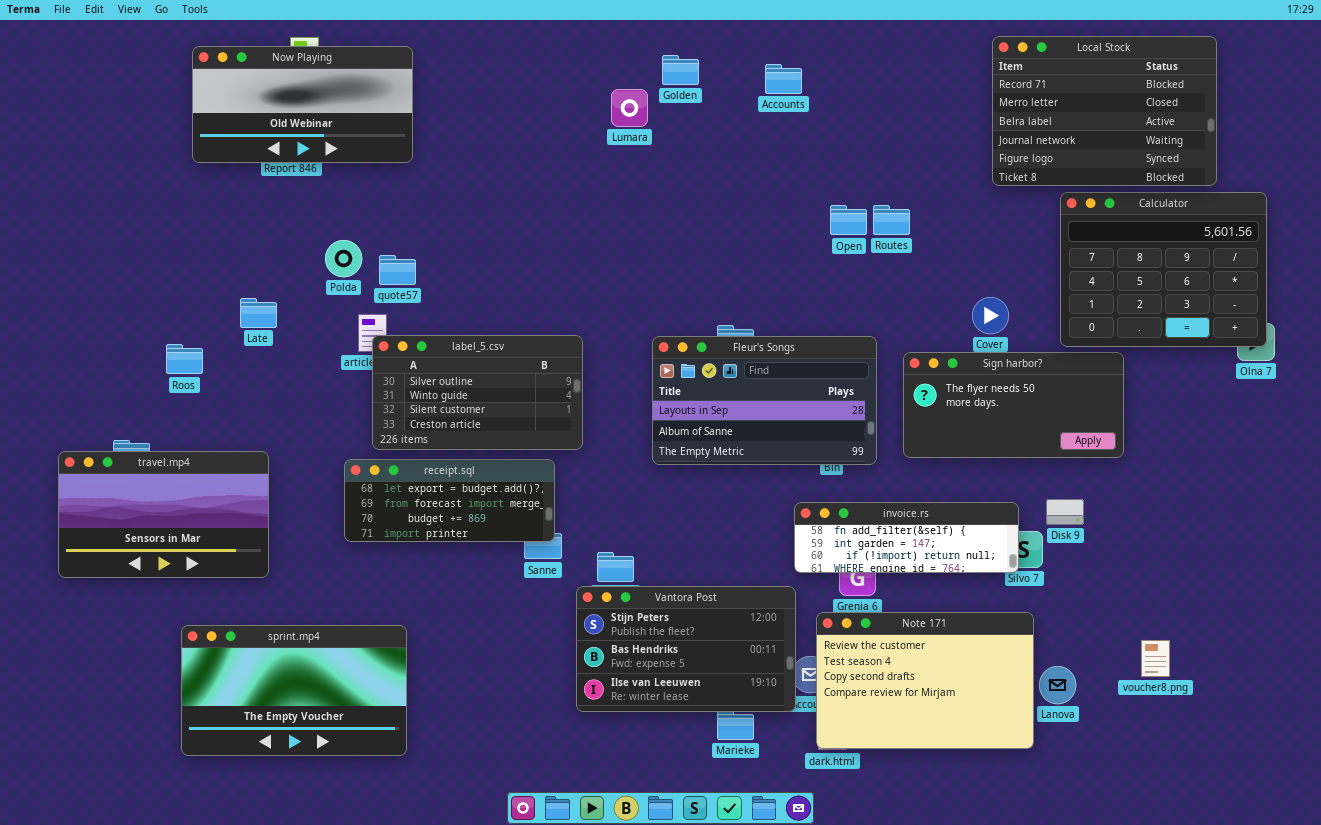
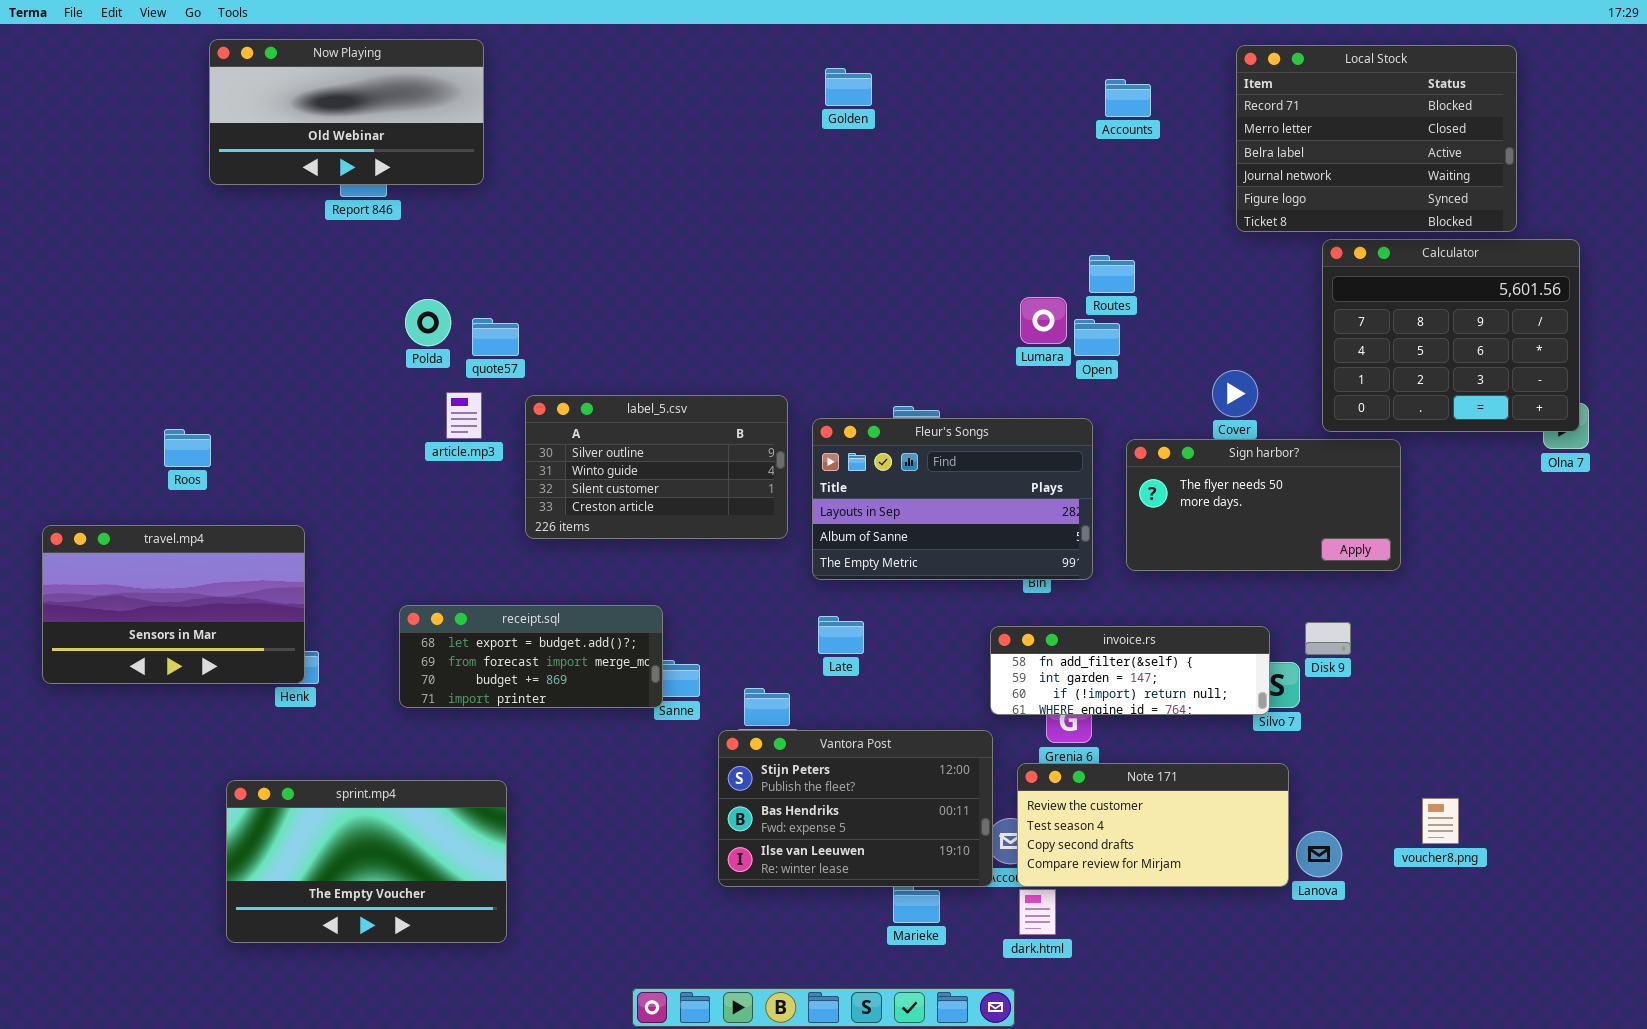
Now Playing: [192,46,413,163] -> [209,39,484,185], moved
Accounts: [765,64,802,94] -> [1105,79,1151,117], moved
Lumara: [611,89,648,127] -> [1020,297,1067,344], moved
Open: [830,205,867,235] -> [1074,319,1120,356], moved
Late: [240,298,277,328] -> [818,616,864,654], moved
label_5.csv: [372,335,583,450] -> [525,395,788,539], moved
Roos: [166,344,203,374] -> [164,429,211,467], moved
travel.mp4: [58,451,269,578] -> [42,525,305,684], moved
receipt.sql: [344,459,555,542] -> [399,605,663,708], moved
Note 171: [816,612,1034,749] -> [1017,763,1289,887], resized

